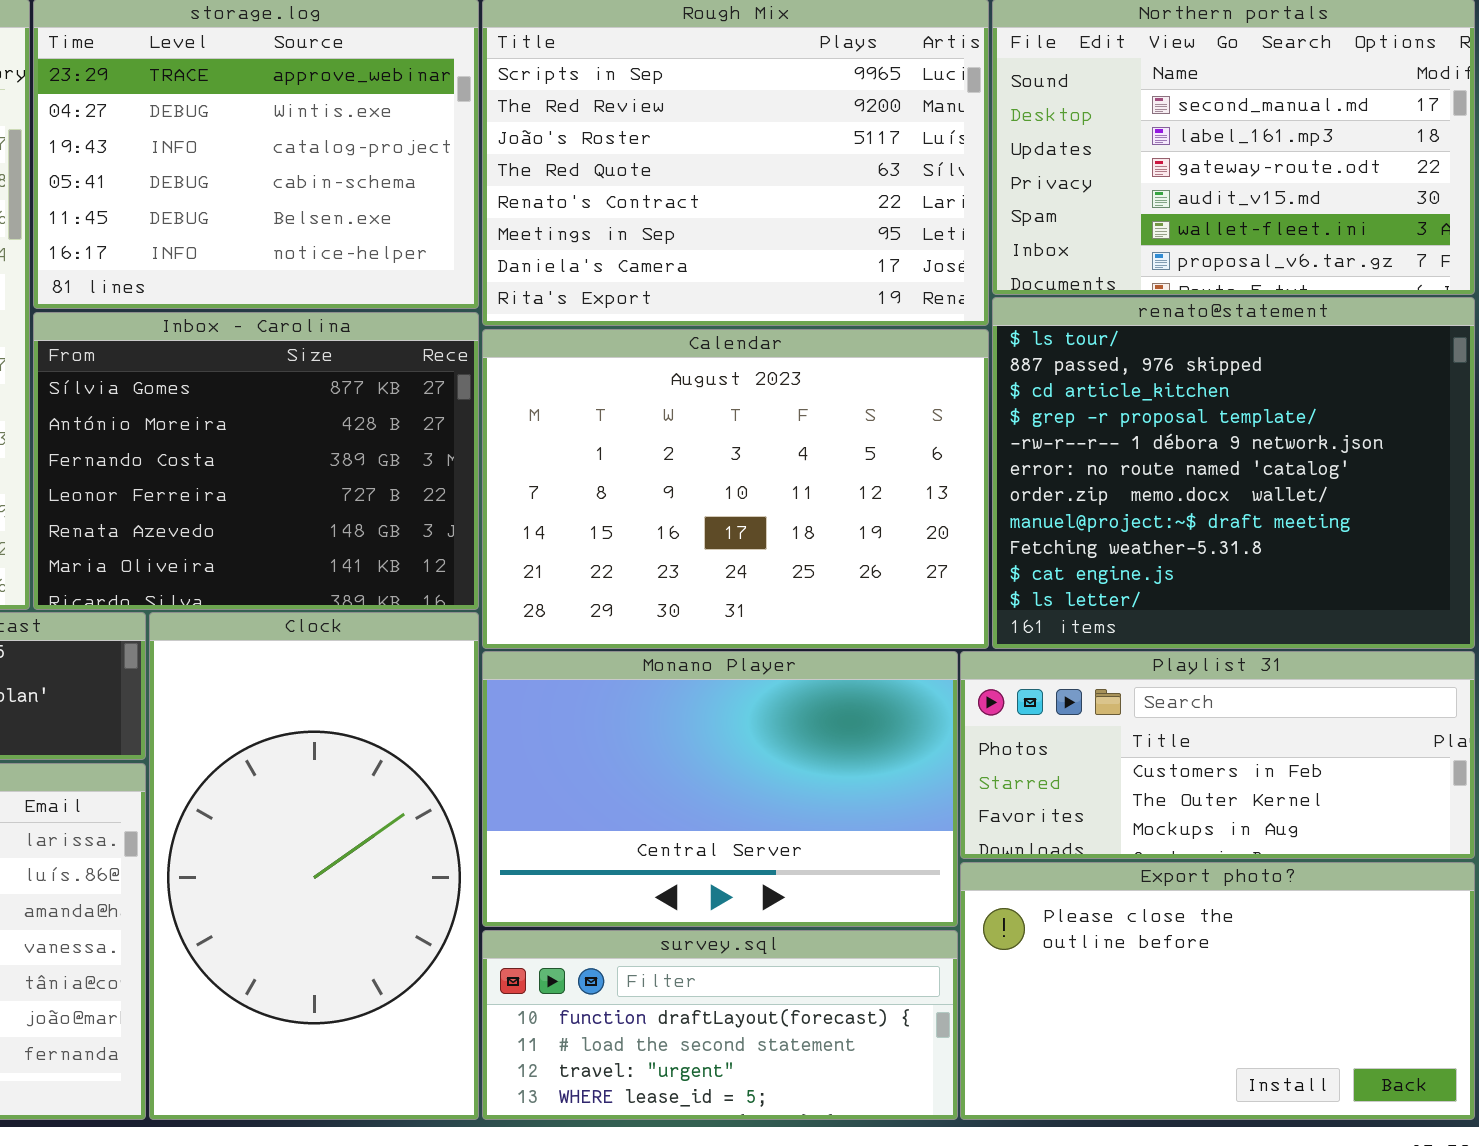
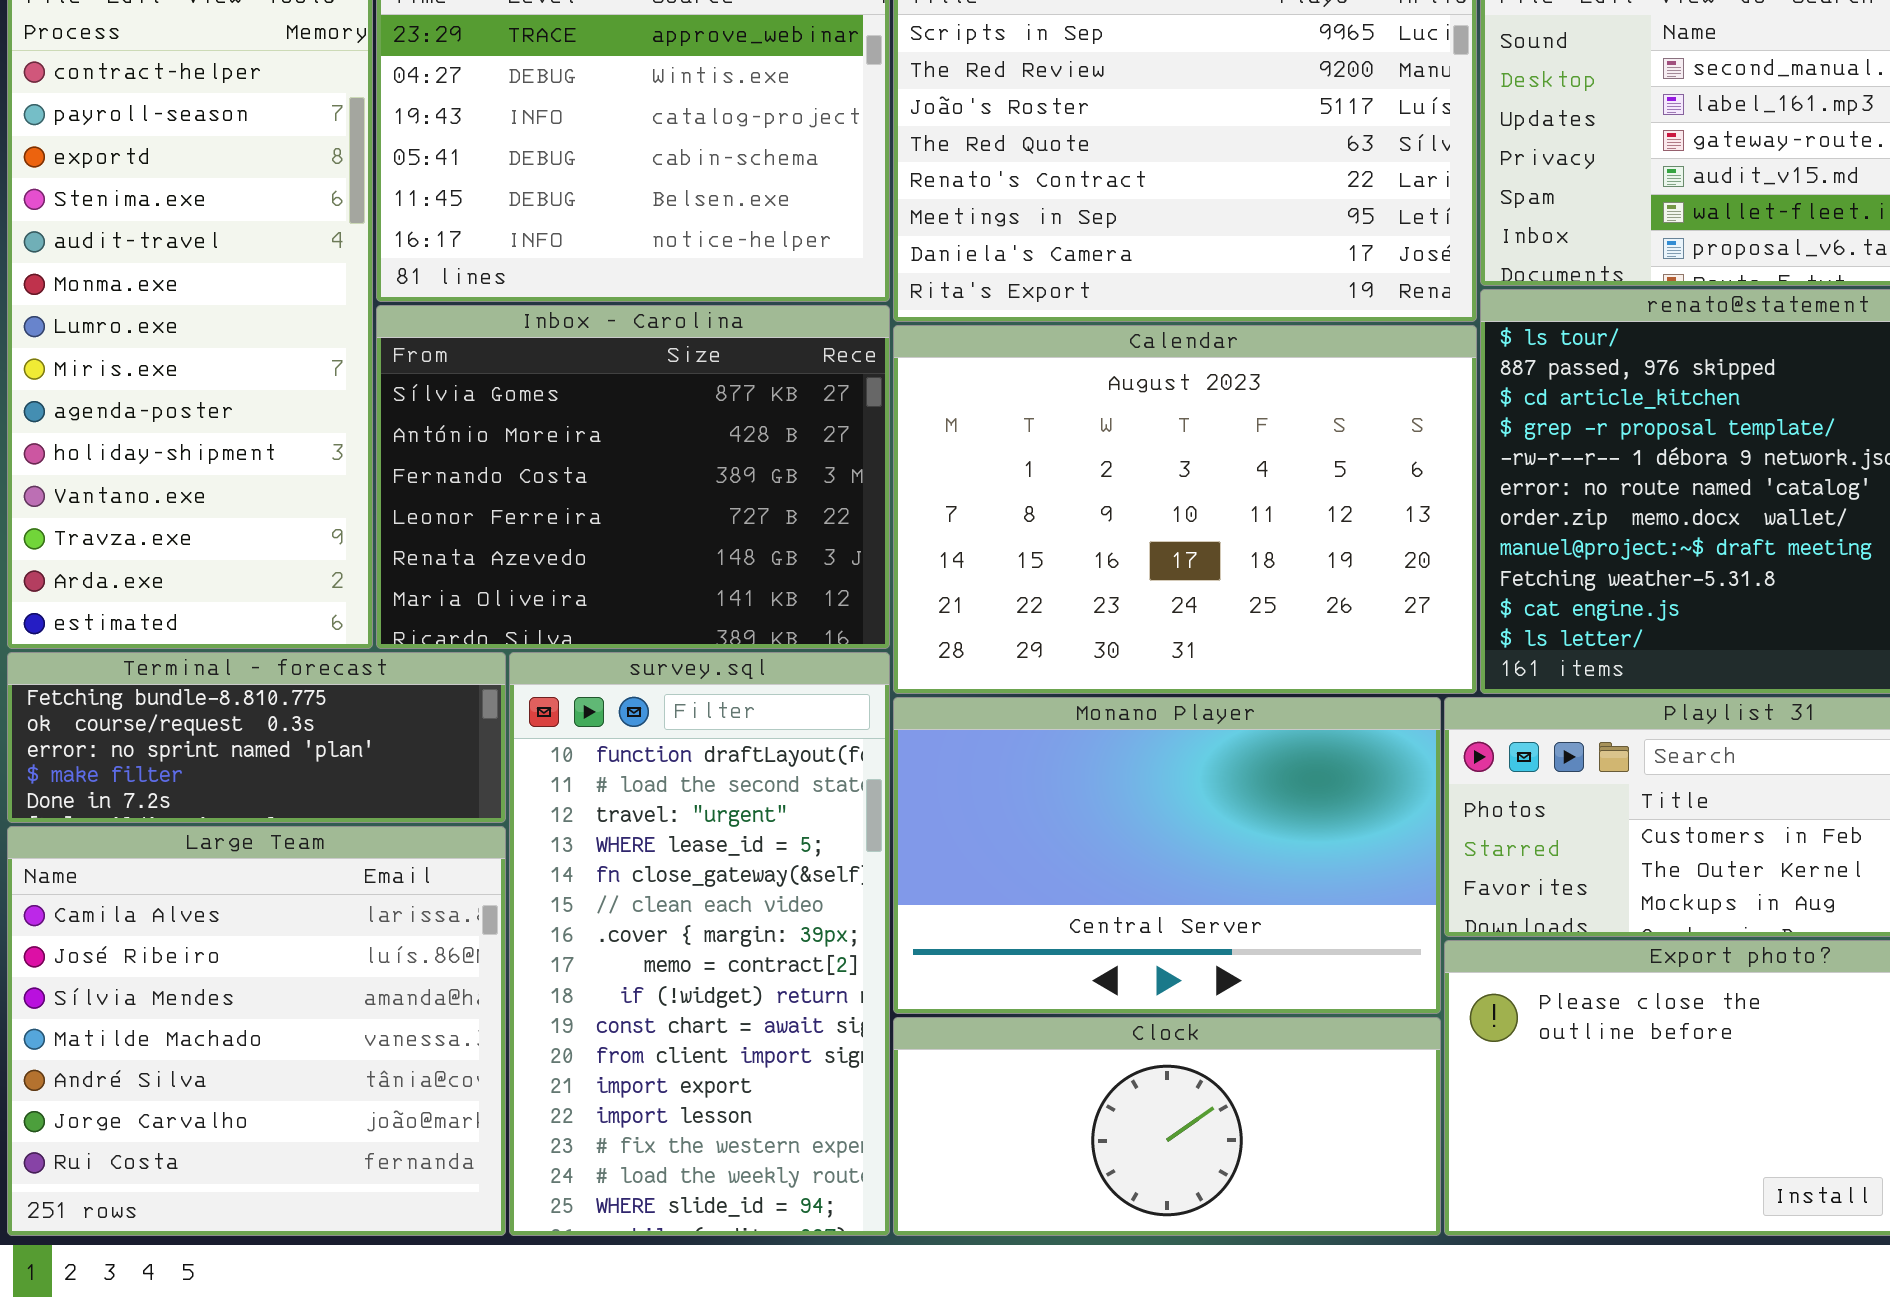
Clock: [149,612,479,1120] -> [893,1017,1441,1236], moved, resized
survey.sql: [482,930,958,1120] -> [509,652,890,1236], moved, resized

